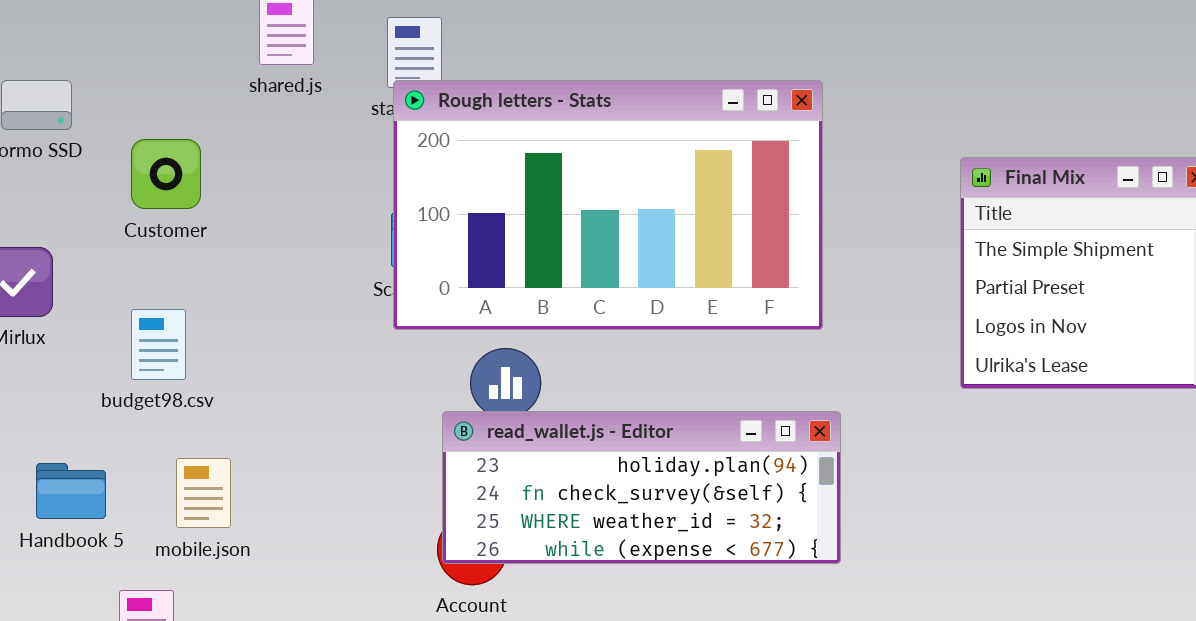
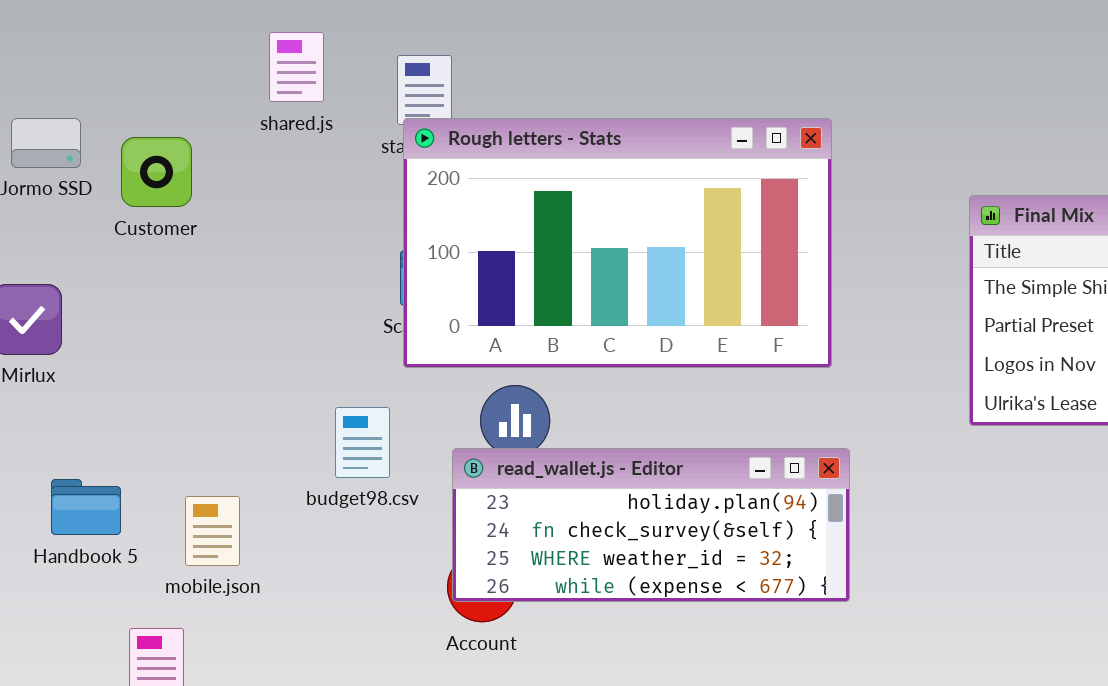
Customer: [131,139,201,209] -> [121,137,192,207], moved
budget98.csv: [131,309,186,380] -> [335,407,390,478], moved
Handbook 5: [36,463,106,519] -> [51,479,121,535], moved

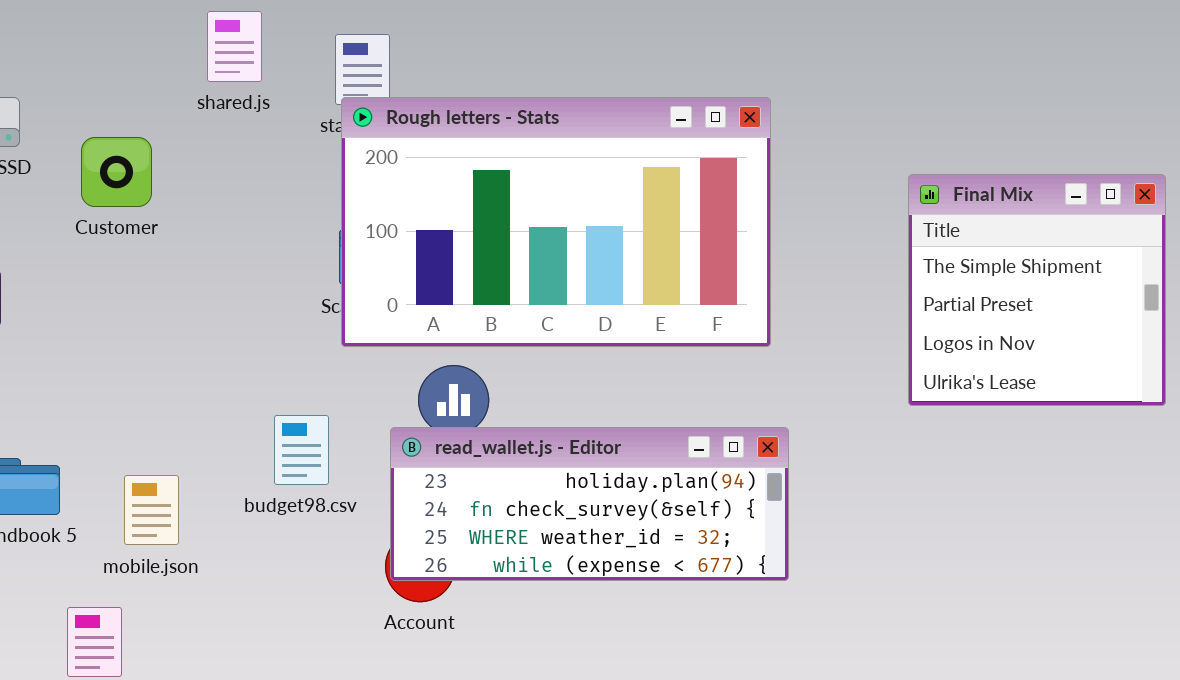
Customer: [121,137,192,207] -> [81,137,152,207], moved
budget98.csv: [335,407,390,478] -> [274,415,329,485], moved

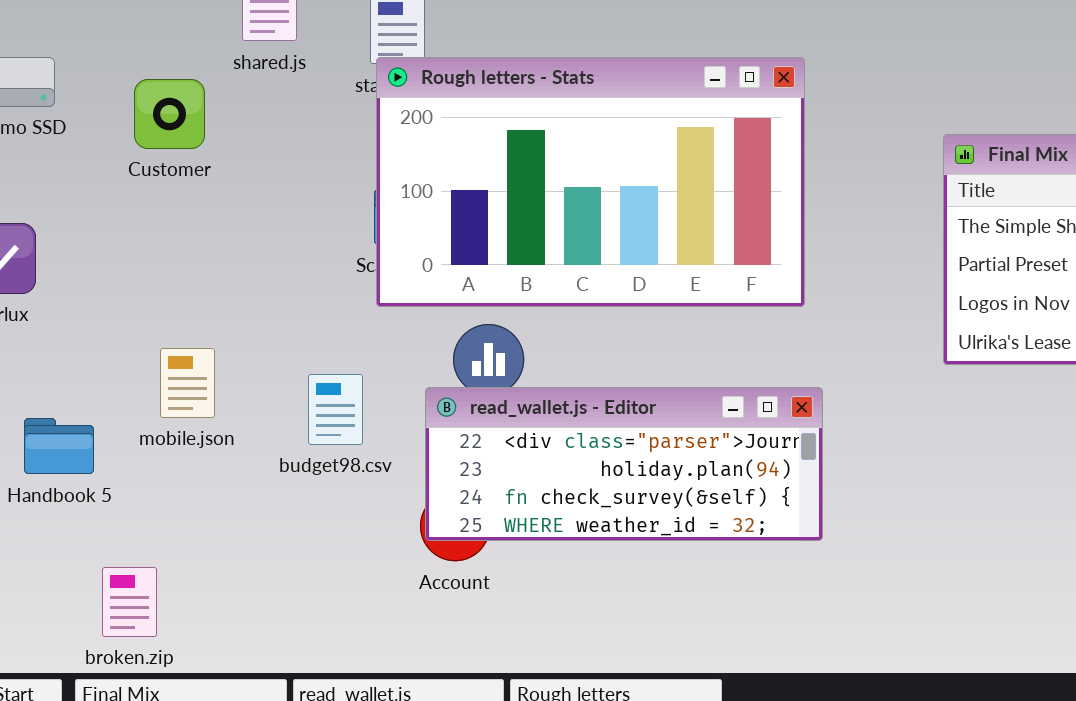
Customer: [81,137,152,207] -> [134,79,205,149], moved
read_wallet.js - Editor: [390,427,789,581] -> [425,387,823,541], scrolled up 1 row
mobile.json: [124,475,179,545] -> [160,348,215,418], moved

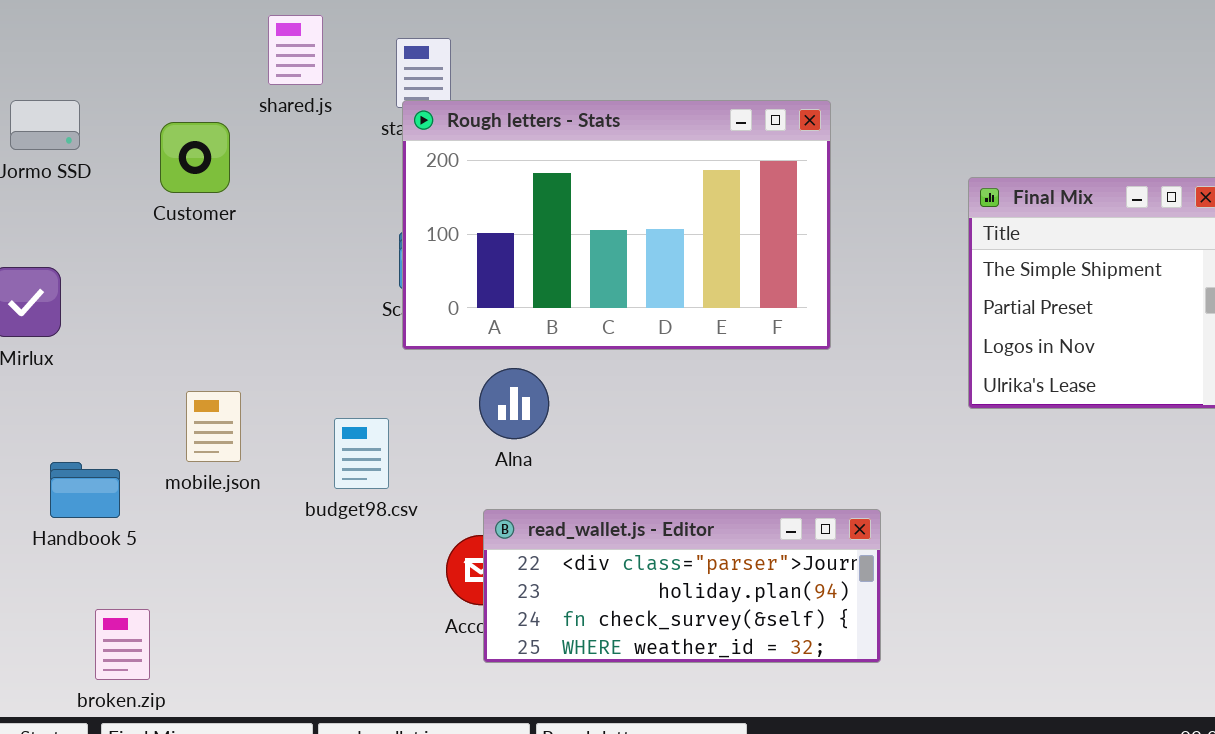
read_wallet.js - Editor: [425,387,823,541] -> [483,509,881,663], moved
broken.zip: [102,567,157,637] -> [95,609,150,680], moved

